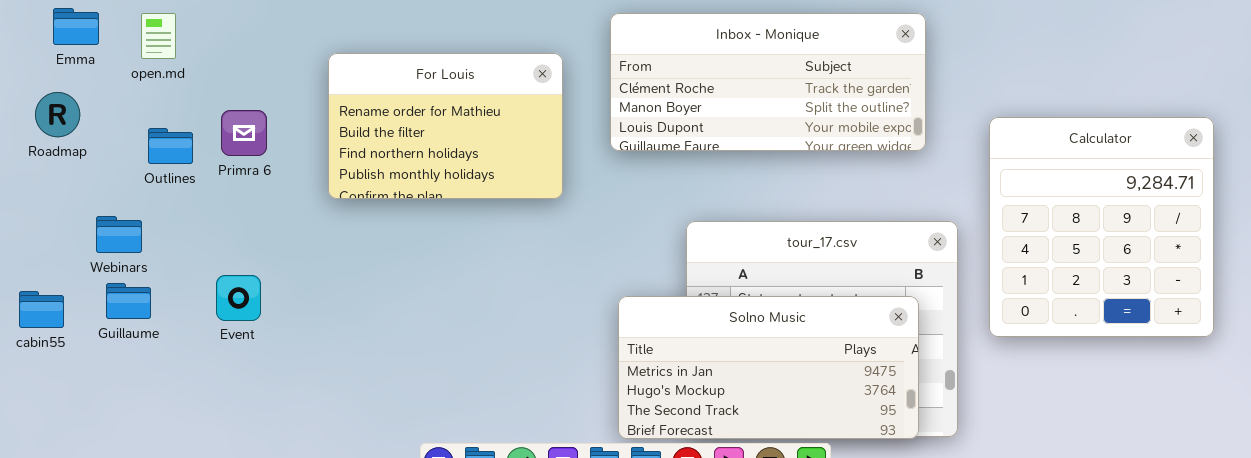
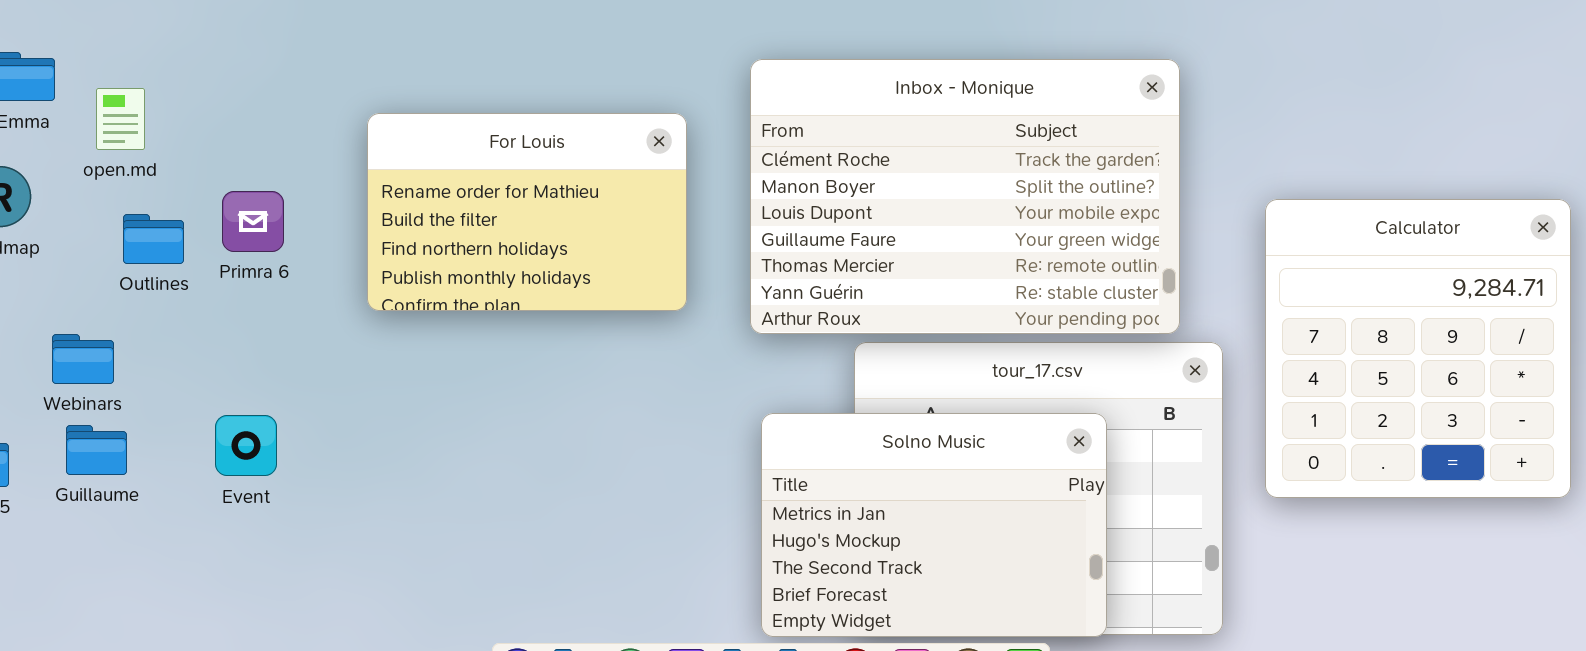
open.md: [141,13,176,59] -> [96,88,145,150], moved
Inbox - Monique: [610,13,926,151] -> [750,59,1180,334], resized
Solno Music: [618,296,919,439] -> [761,413,1107,637], resized

